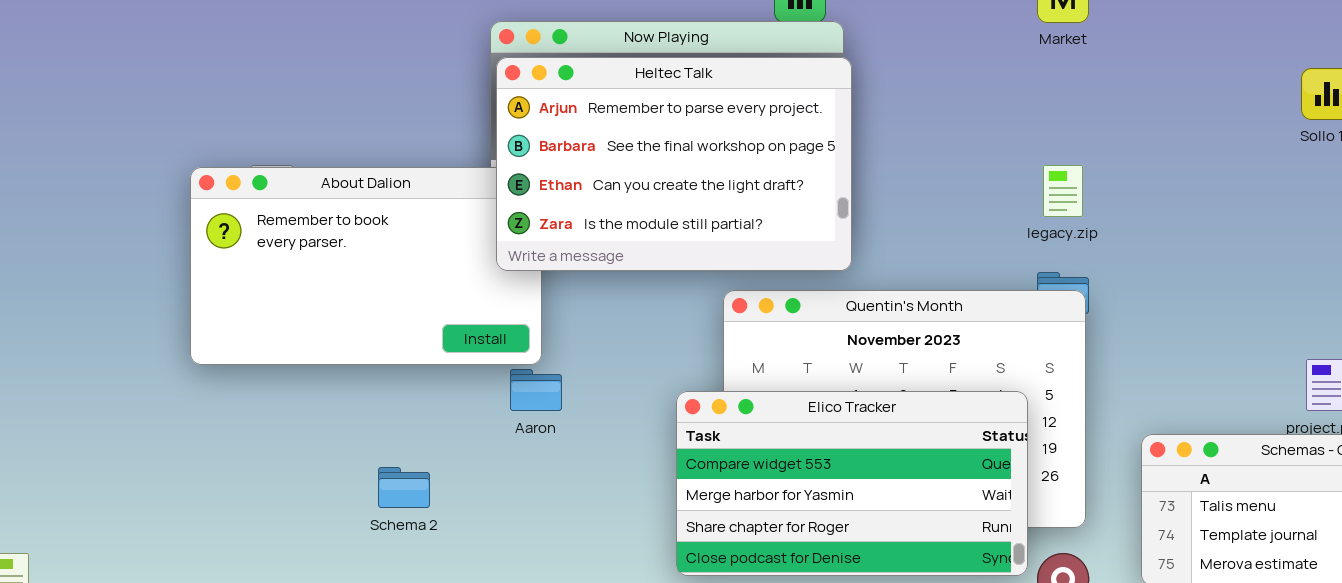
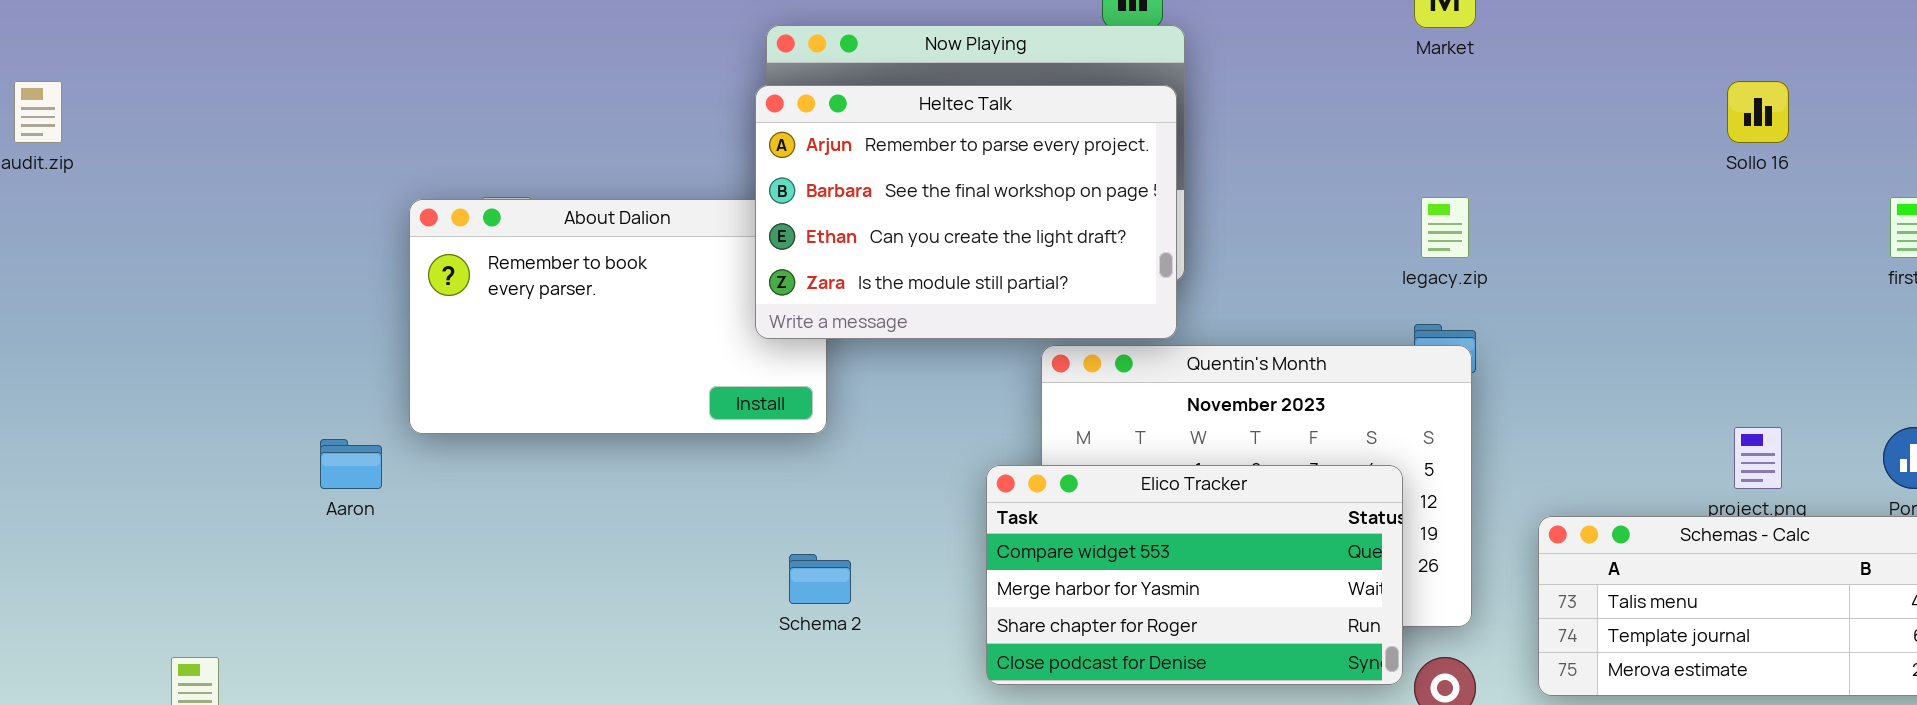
Heltec Talk: [496,57,852,271] -> [755,85,1177,339], moved
Aaron: [510,369,562,411] -> [320,439,382,489], moved
Schema 2: [378,467,430,508] -> [789,554,851,604], moved

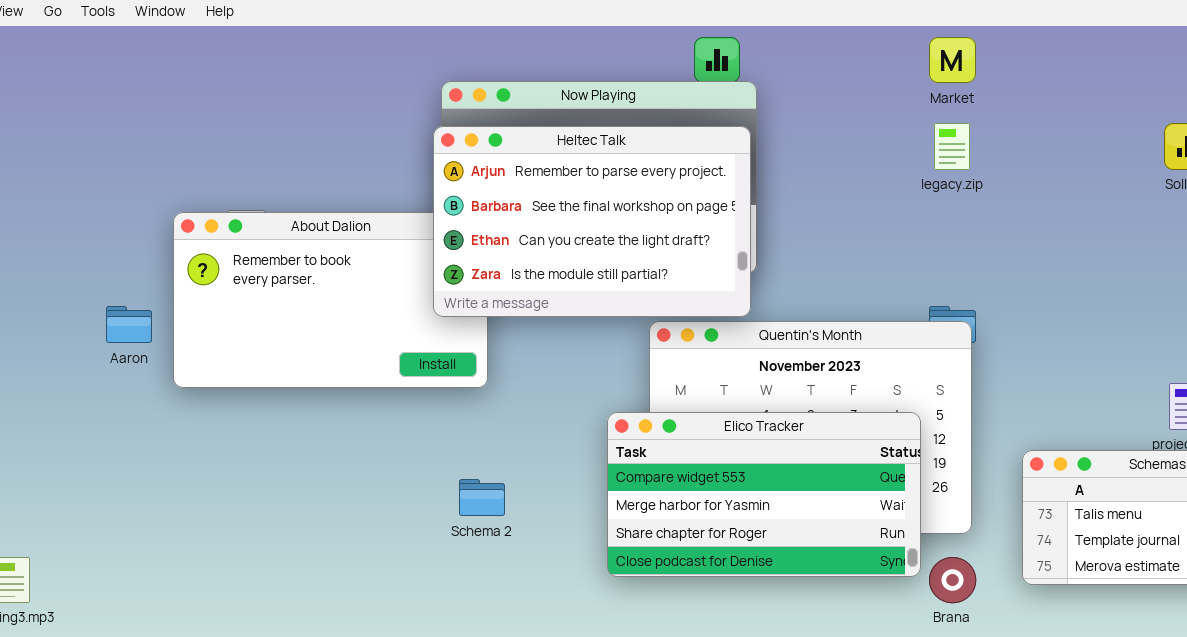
legacy.zip: [1421,197,1469,258] -> [934,123,970,170], moved
Aaron: [320,439,382,489] -> [106,306,152,343], moved

